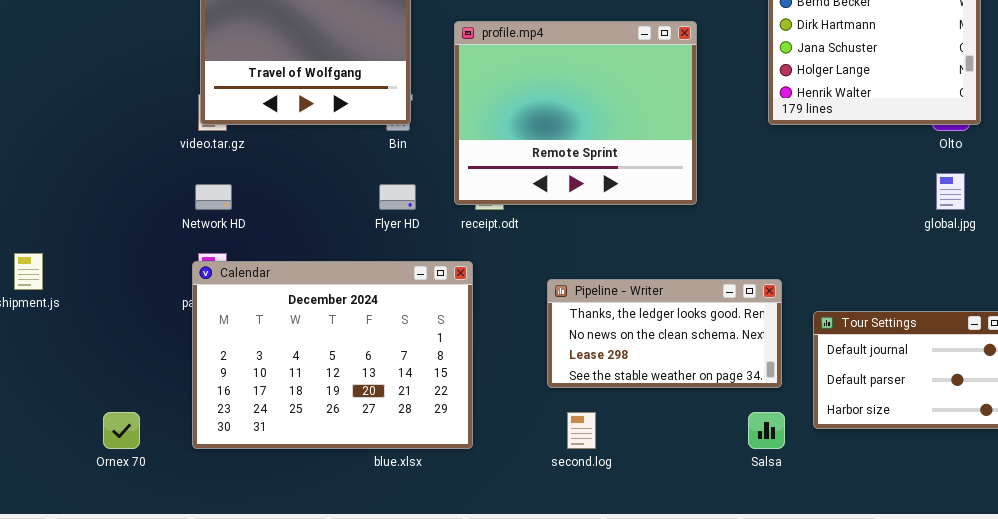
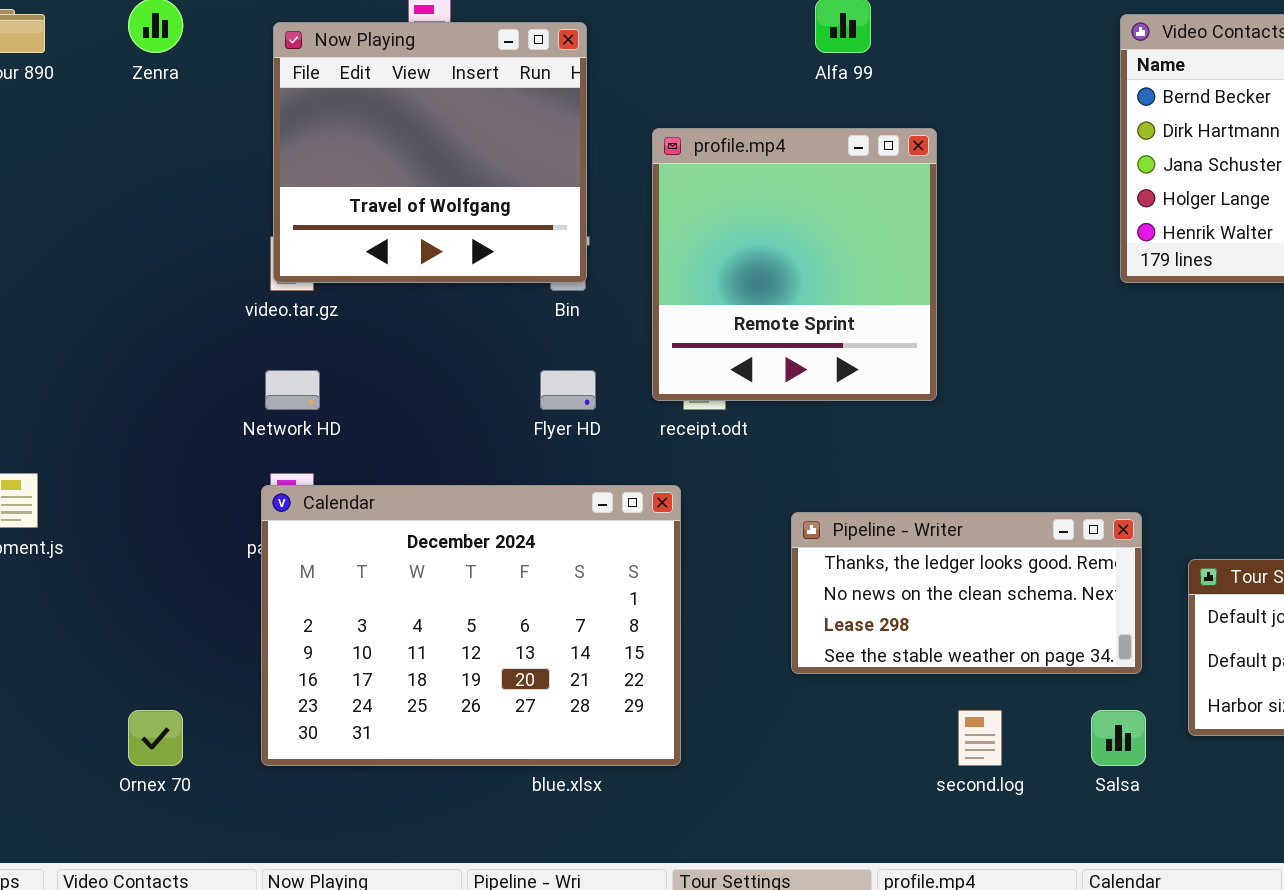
profile.mp4: [454,21,697,205] -> [652,128,937,401], resized
second.log: [567,412,596,449] -> [958,710,1002,766], moved

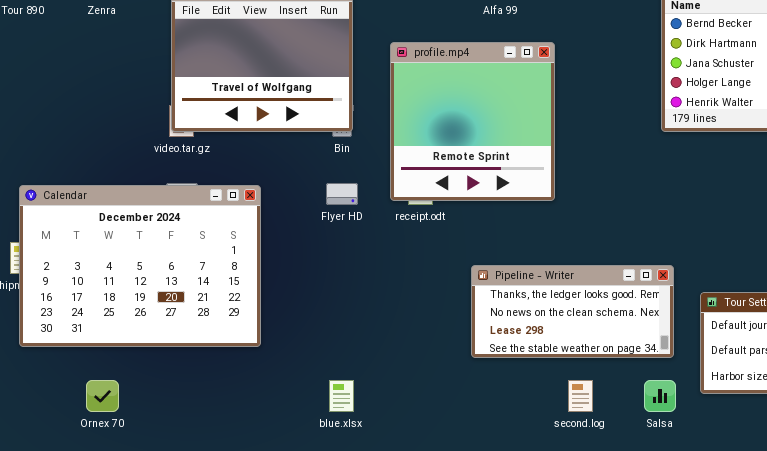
Calendar: [261,485,681,766] -> [19,185,261,347], moved

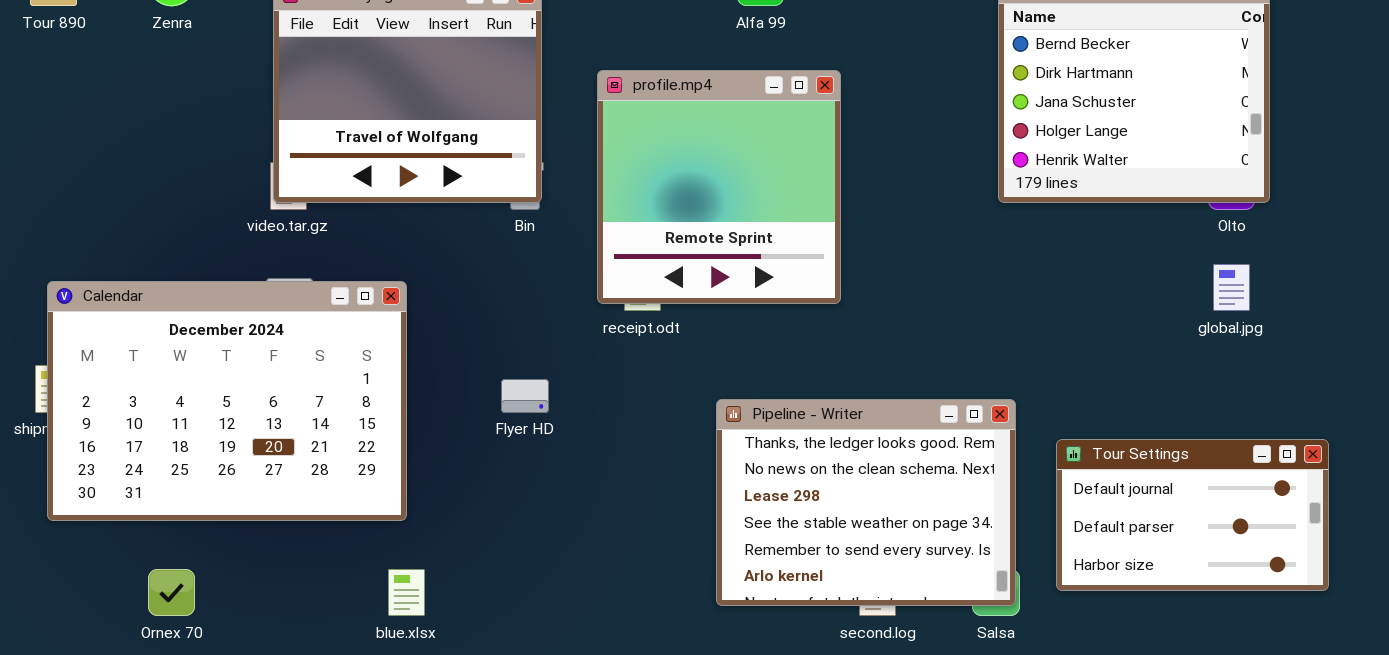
Flyer HD: [326,183,358,205] -> [501,379,549,413], moved
Pipeline - Writer: [471,265,674,358] -> [716,399,1016,606], resized
blue.xlsx: [329,380,354,412] -> [388,569,425,616], moved

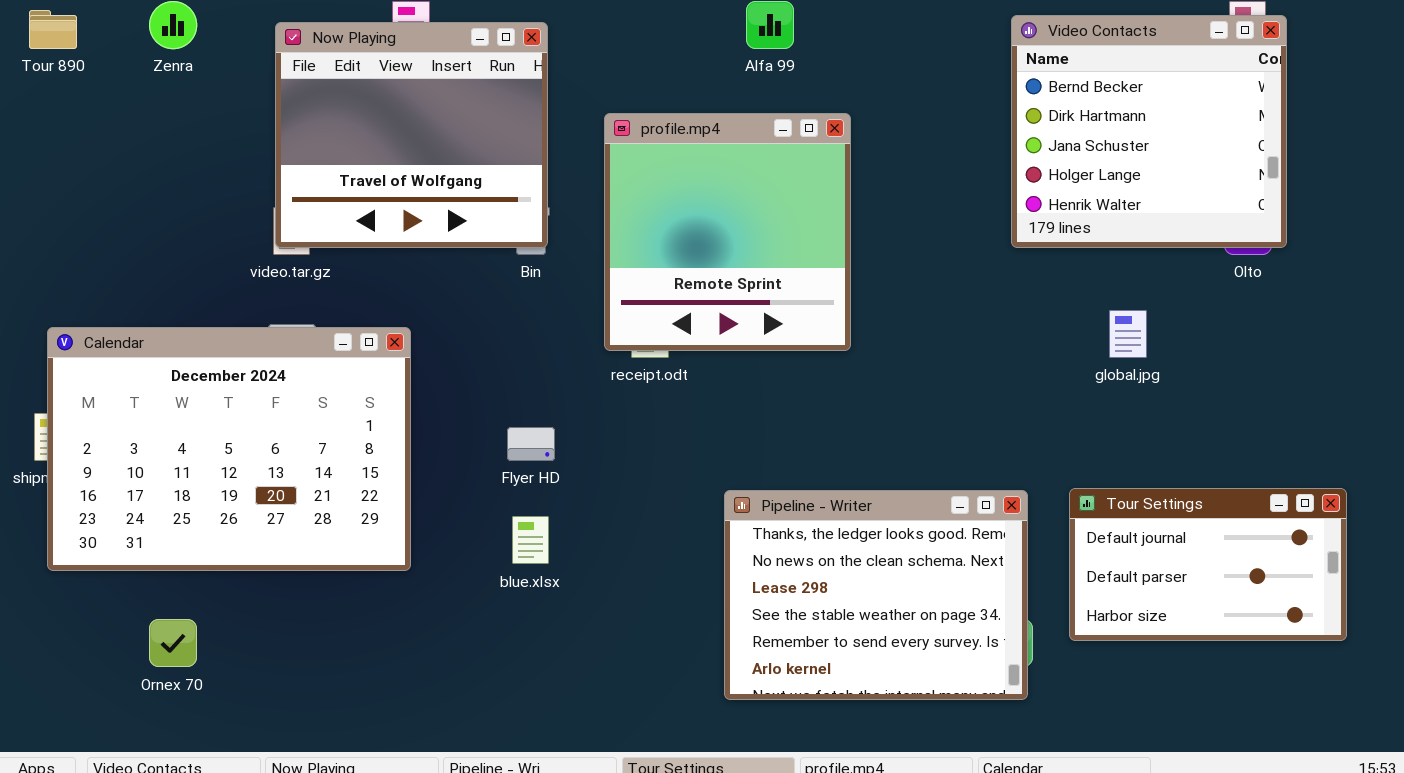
global.jpg: [1213,264,1250,311] -> [1109,310,1147,358], moved
Pipeline - Writer: [716,399,1016,606] -> [724,490,1028,700], moved
blue.xlsx: [388,569,425,616] -> [512,516,549,564], moved

